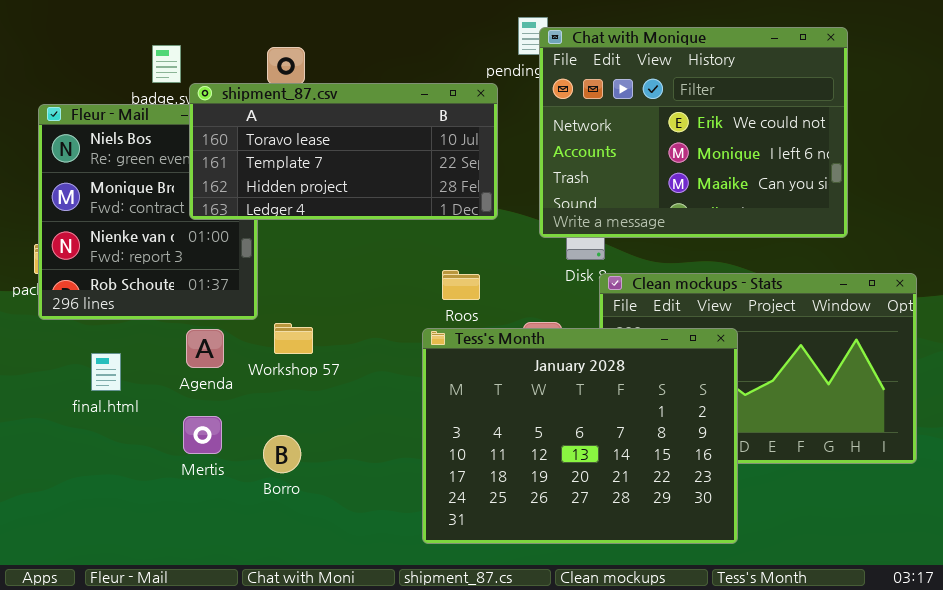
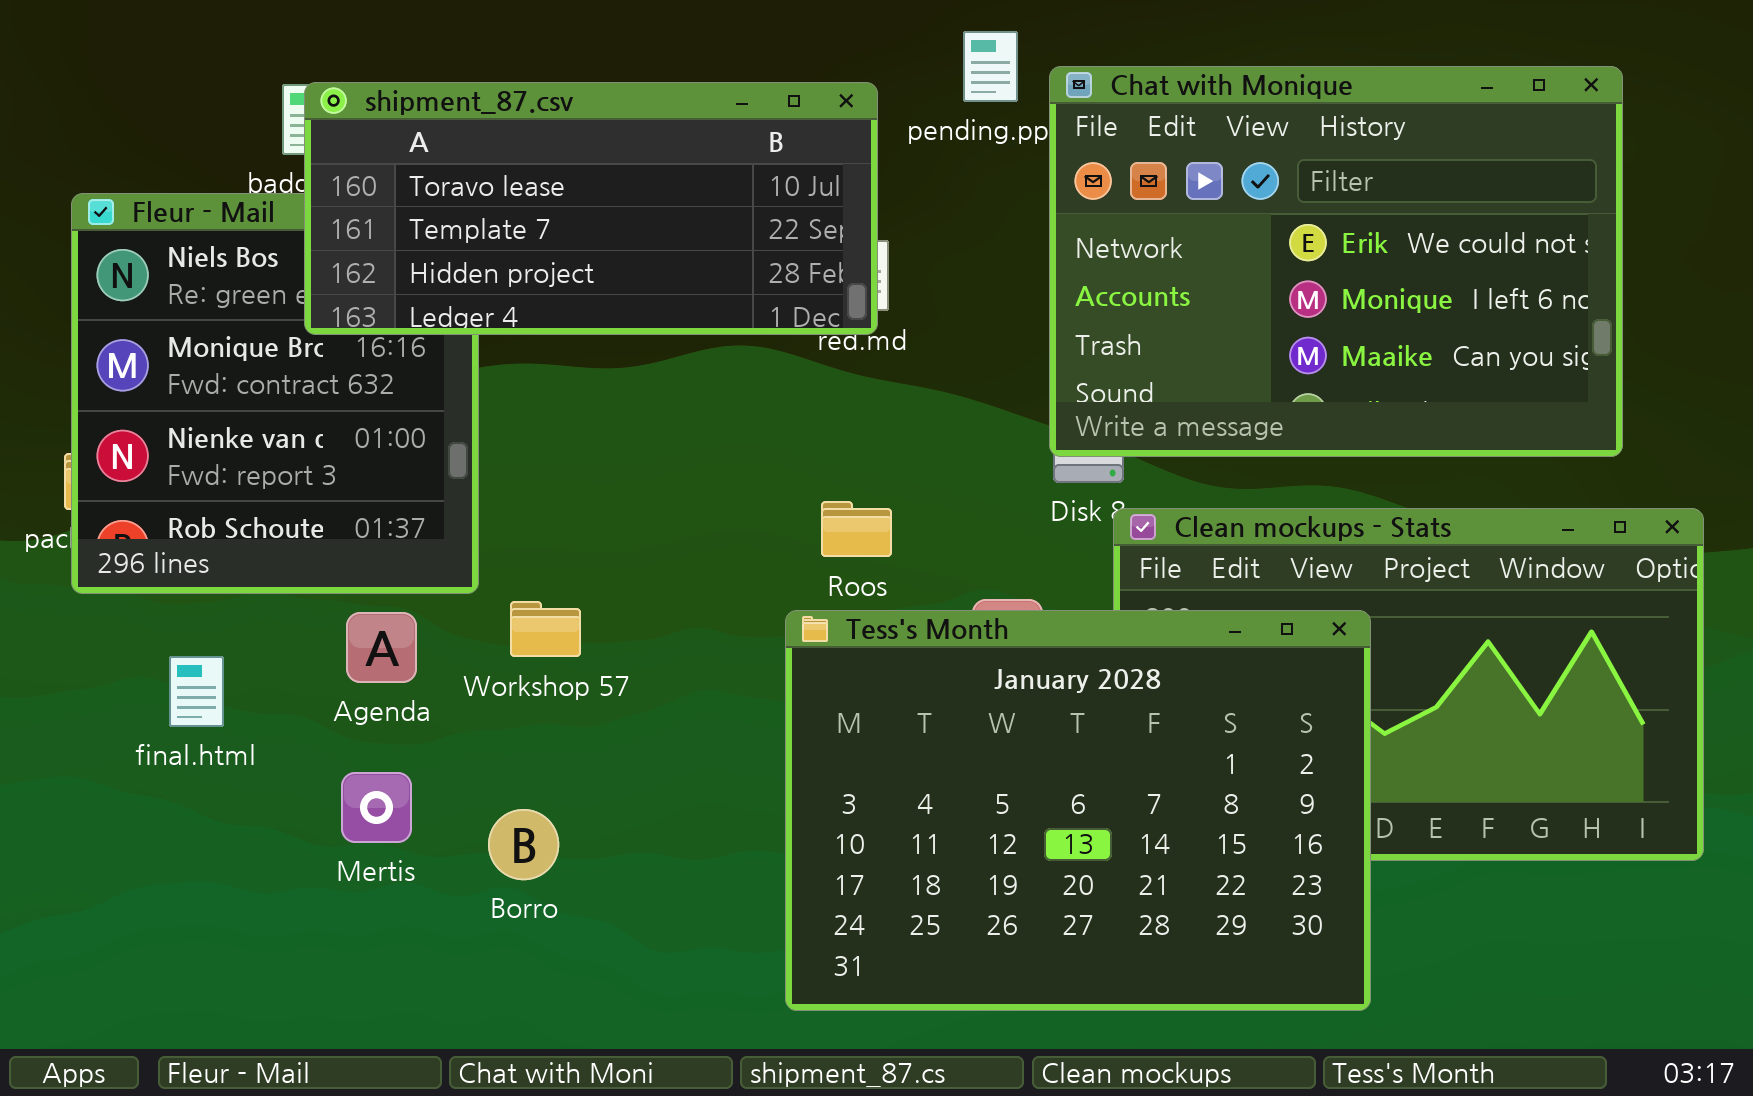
Chat with Monique: [539,27,848,238] -> [1049,66,1623,457], moved
shipment_87.csv: [189,83,498,220] -> [304,82,878,335], moved

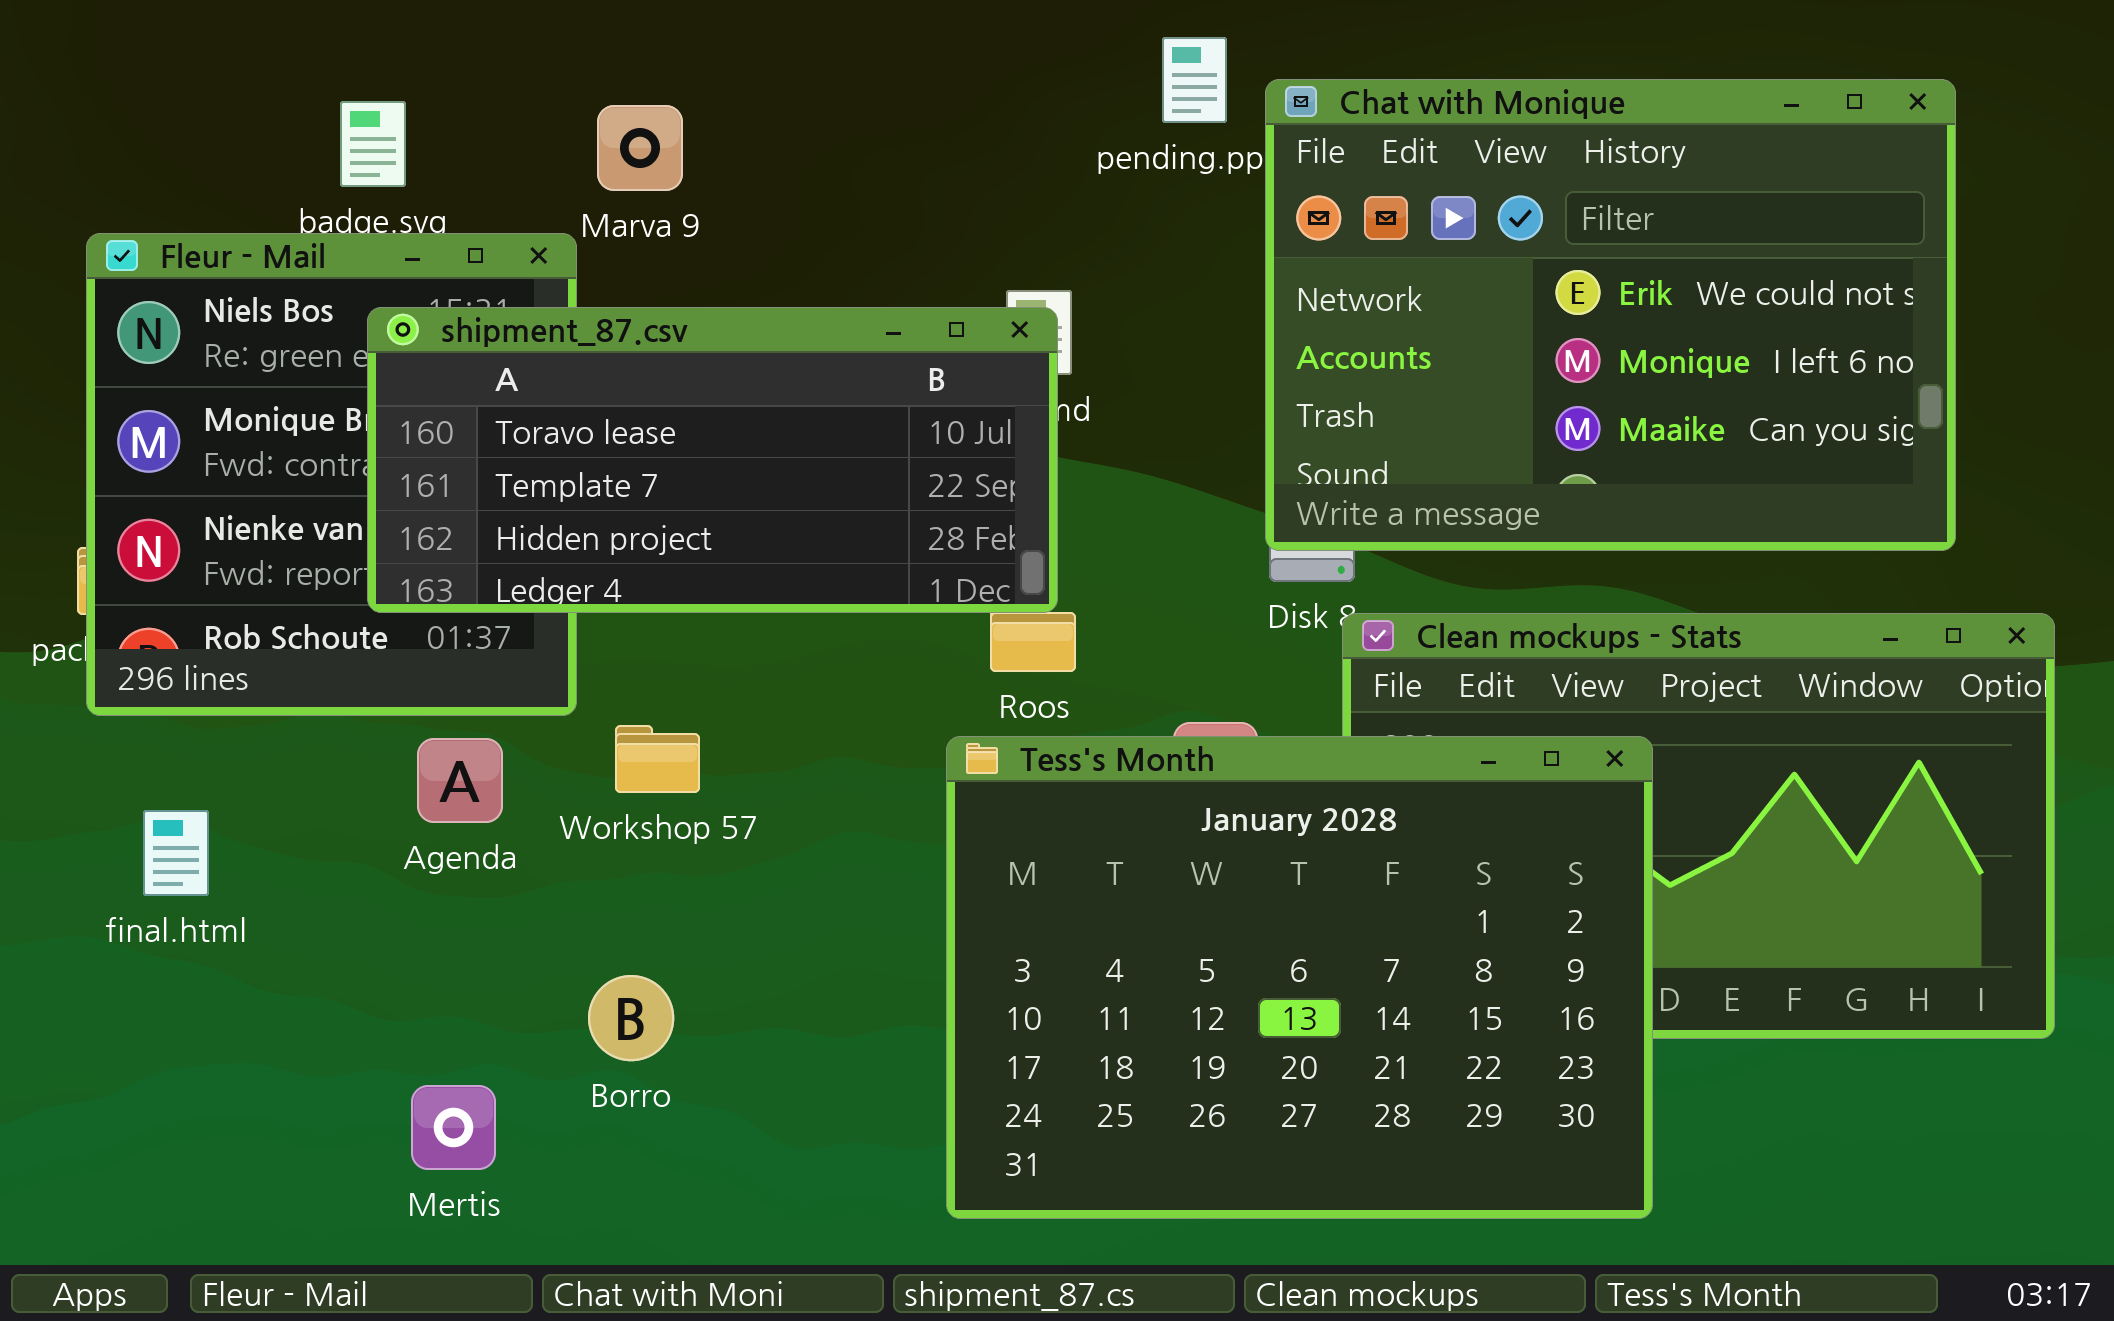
shipment_87.csv: [304,82,878,335] -> [367,307,1058,613], moved
final.html: [169,656,224,727] -> [143,810,209,896], moved
Mertis: [341,772,412,843] -> [411,1085,496,1170], moved

